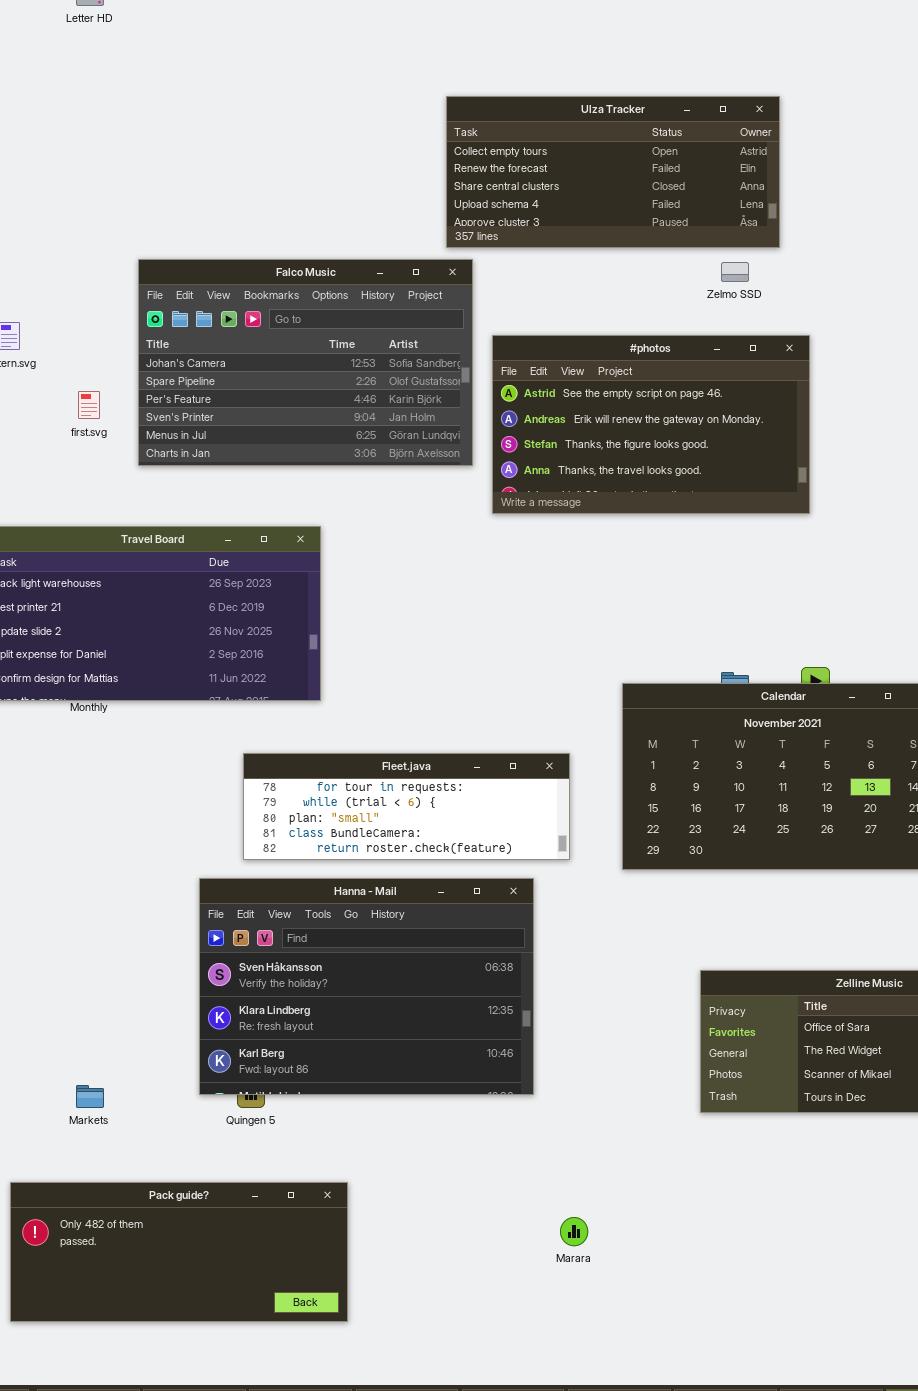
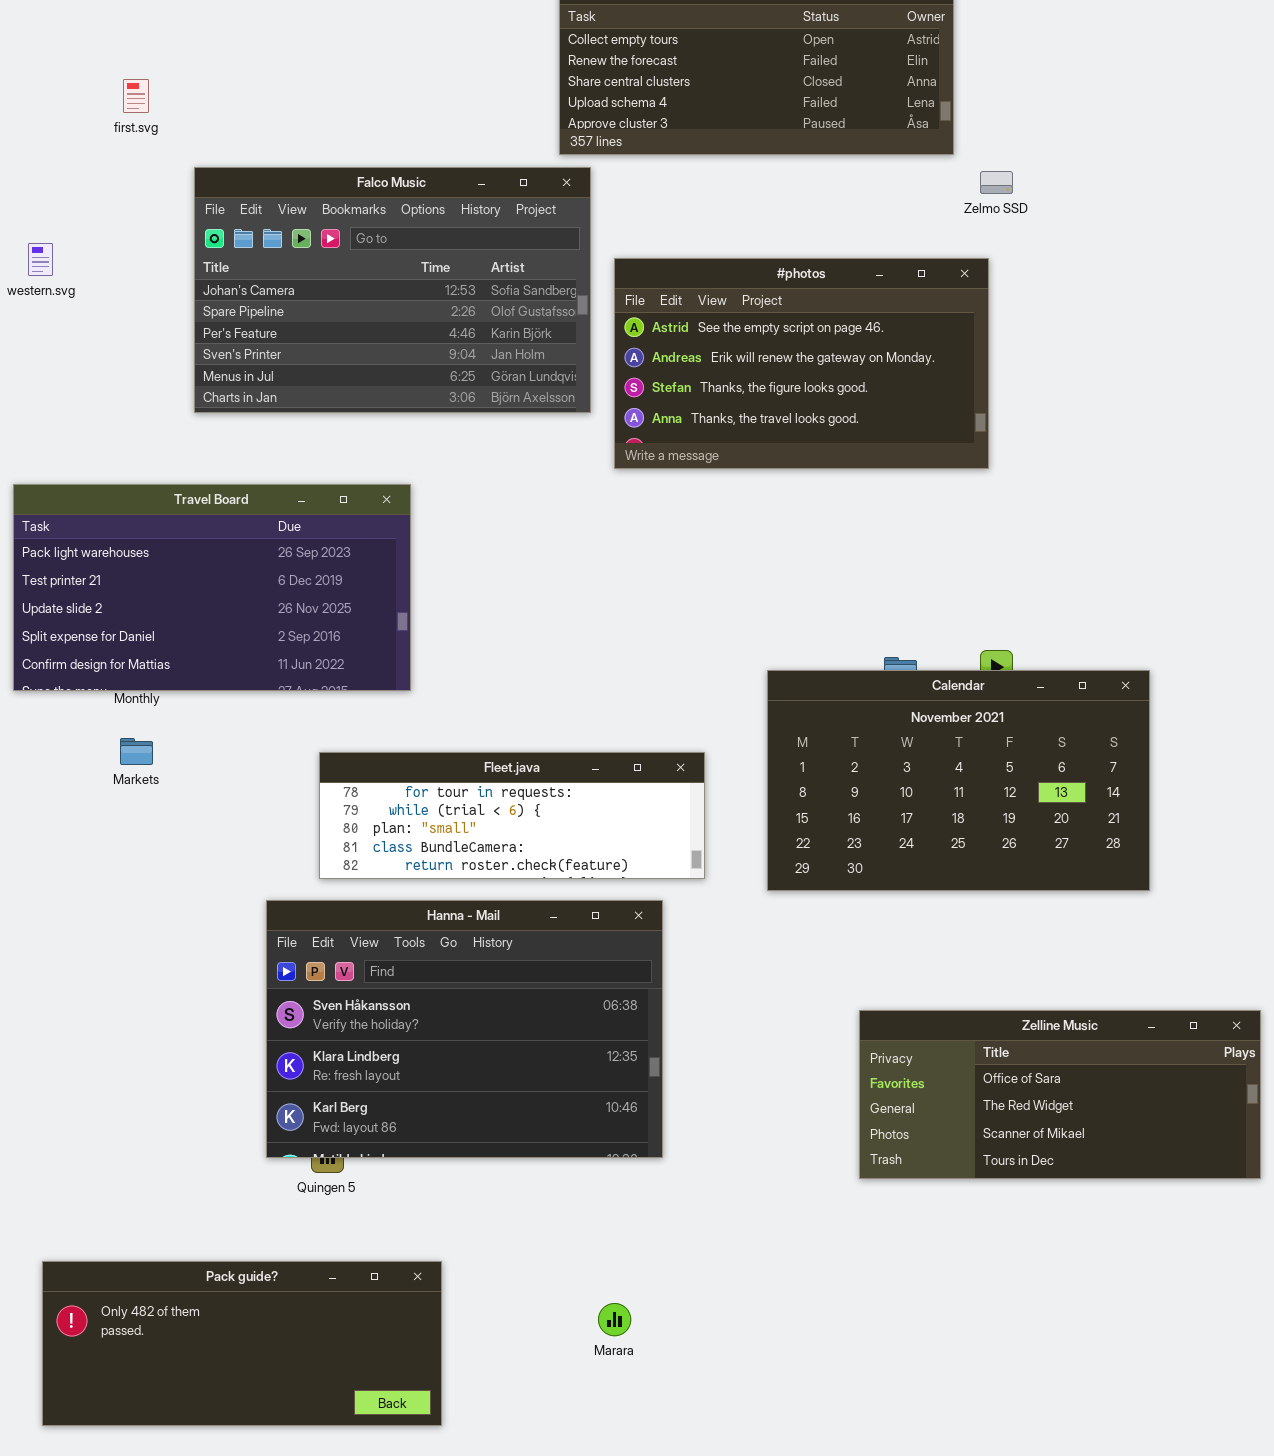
Zelmo SSD: [721,262,749,282] -> [980,171,1013,194], moved
first.svg: [78,391,100,419] -> [123,79,149,113], moved
Markets: [76,1085,104,1108] -> [120,738,153,765], moved
Marara: [560,1217,588,1246] -> [598,1303,631,1336], moved

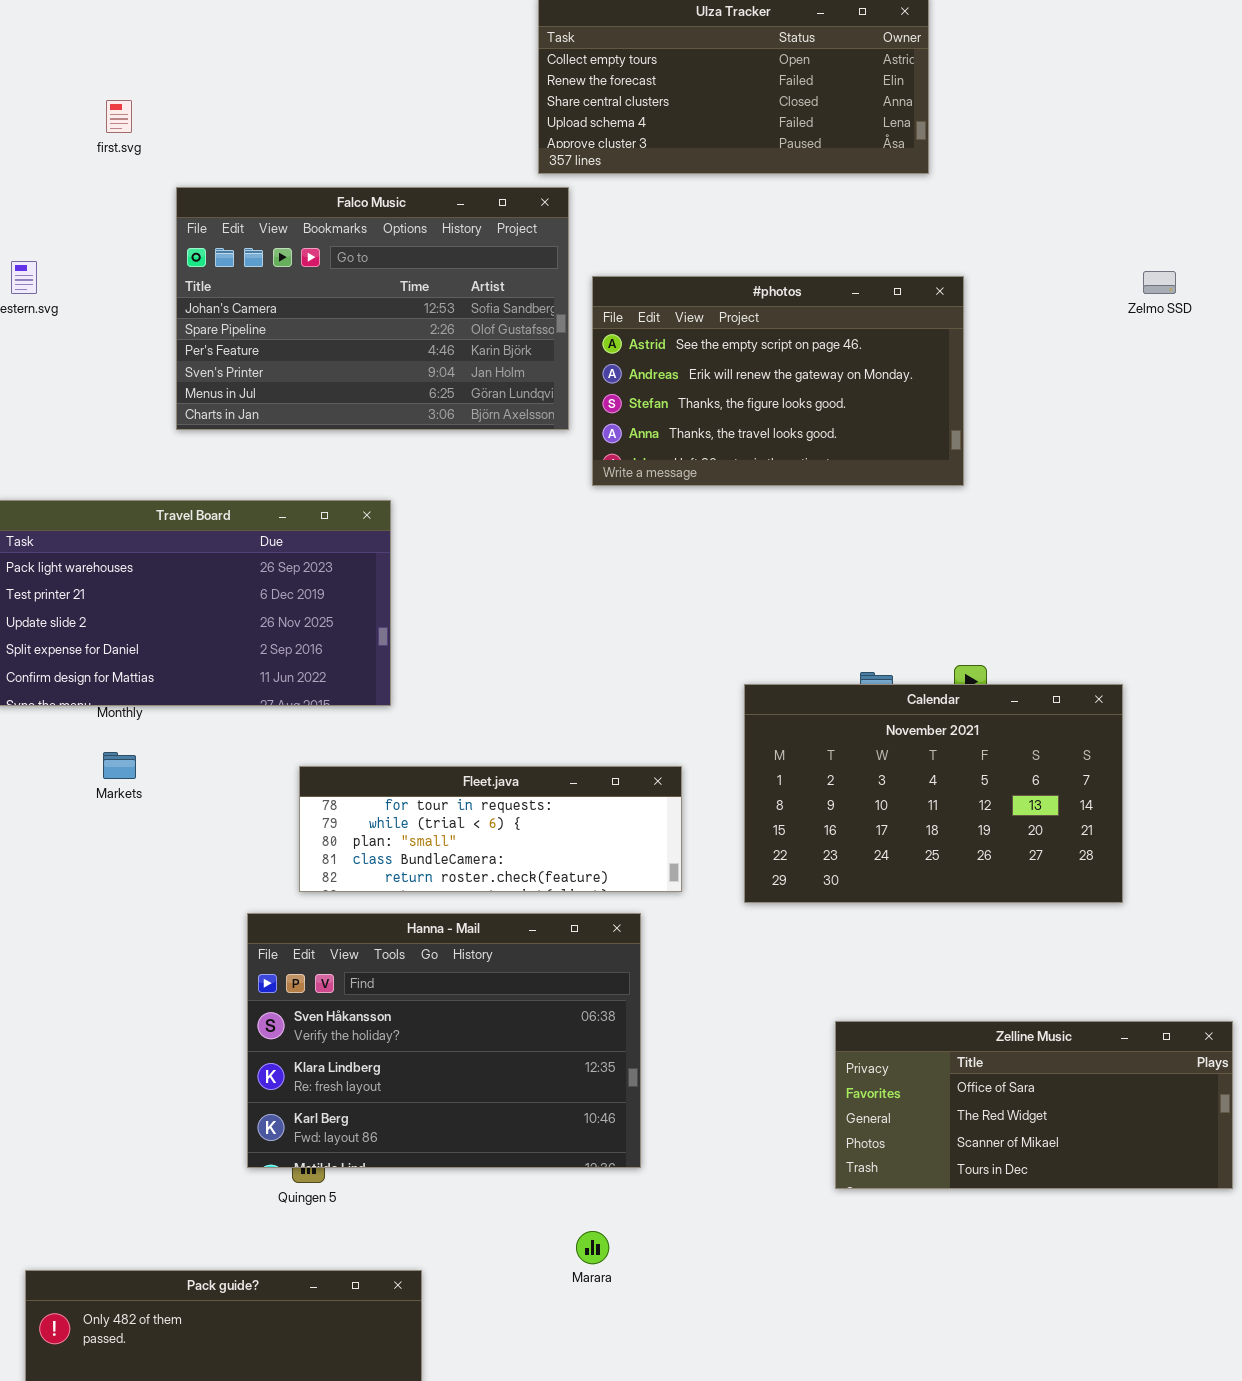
Zelmo SSD: [980,171,1013,194] -> [1143,271,1176,294], moved
Marara: [598,1303,631,1336] -> [576,1231,609,1264], moved

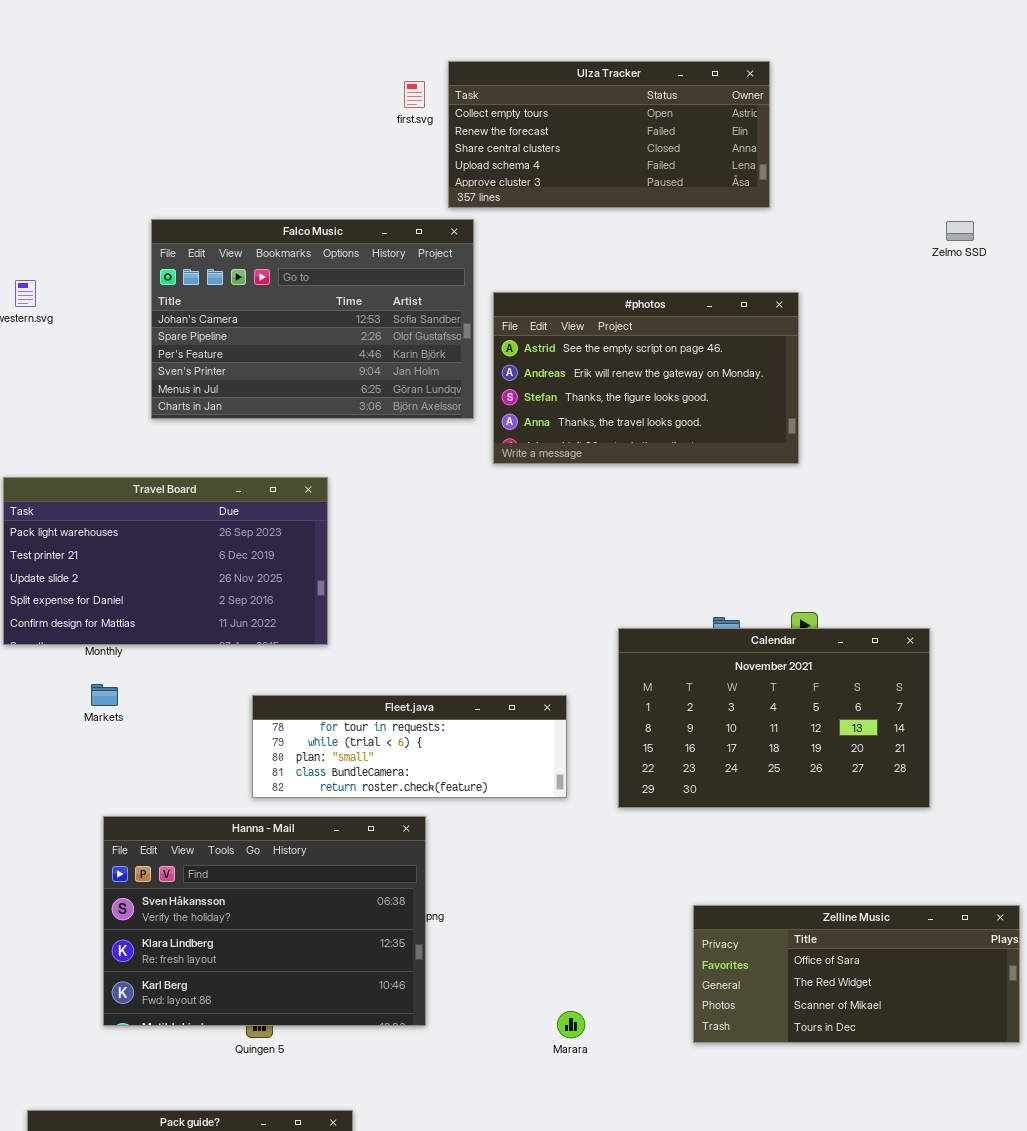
first.svg: [106,100,132,133] -> [404,81,425,108], moved
Zelmo SSD: [1143,271,1176,294] -> [946,221,974,241], moved
Hanna - Mail: [247,913,641,1168] -> [103,816,426,1026], moved
Marara: [576,1231,609,1264] -> [557,1011,585,1038], moved

